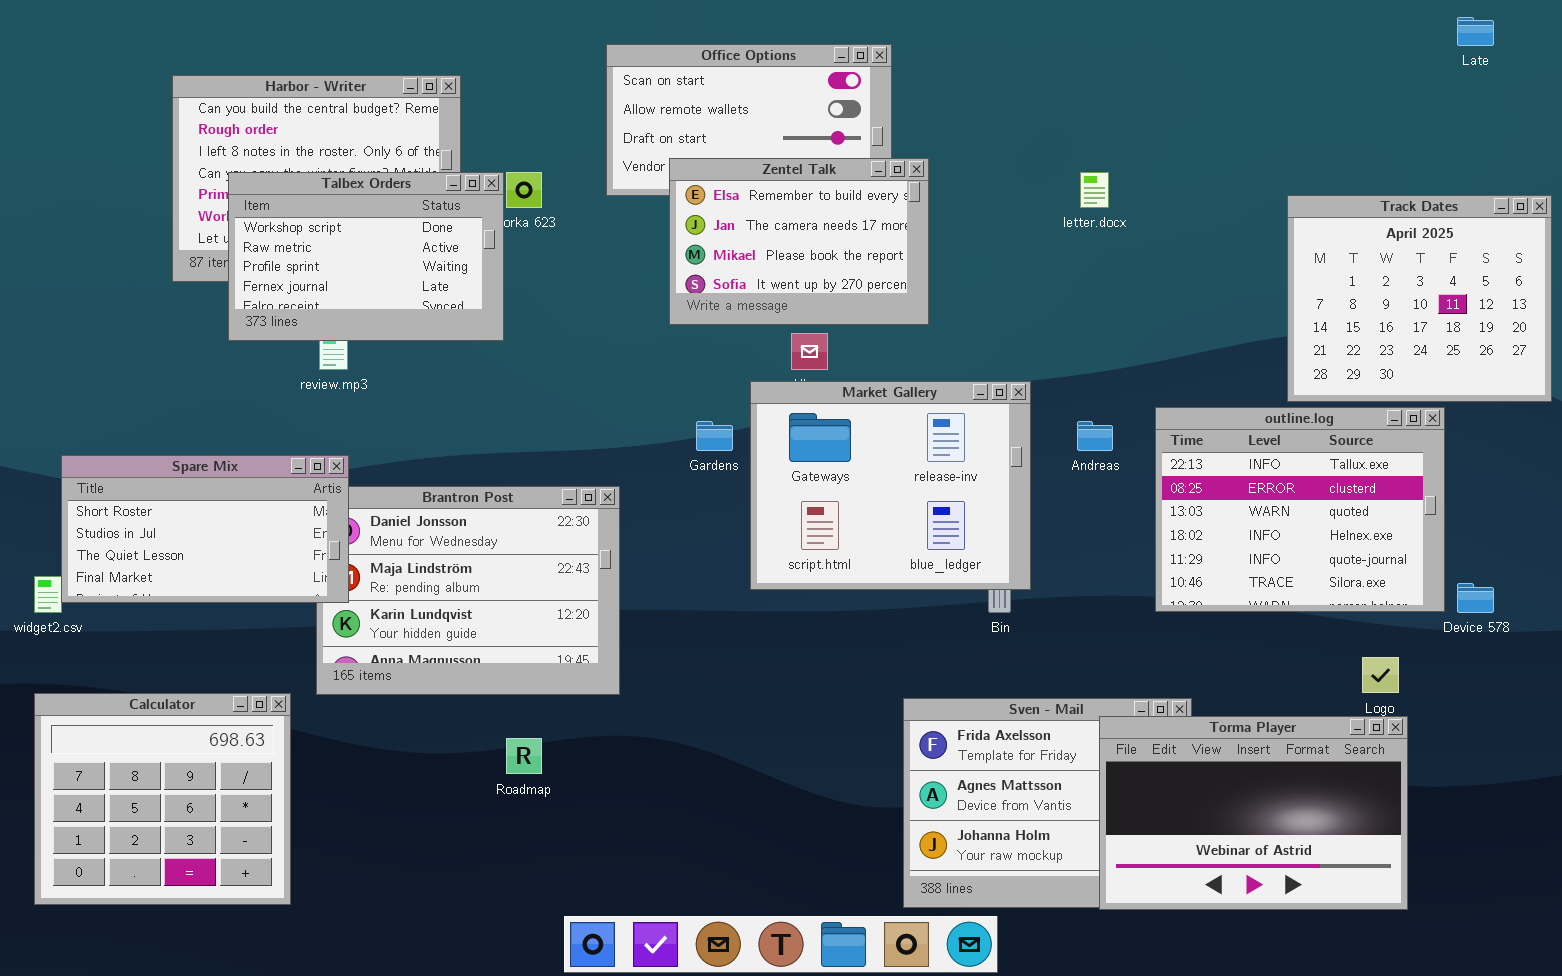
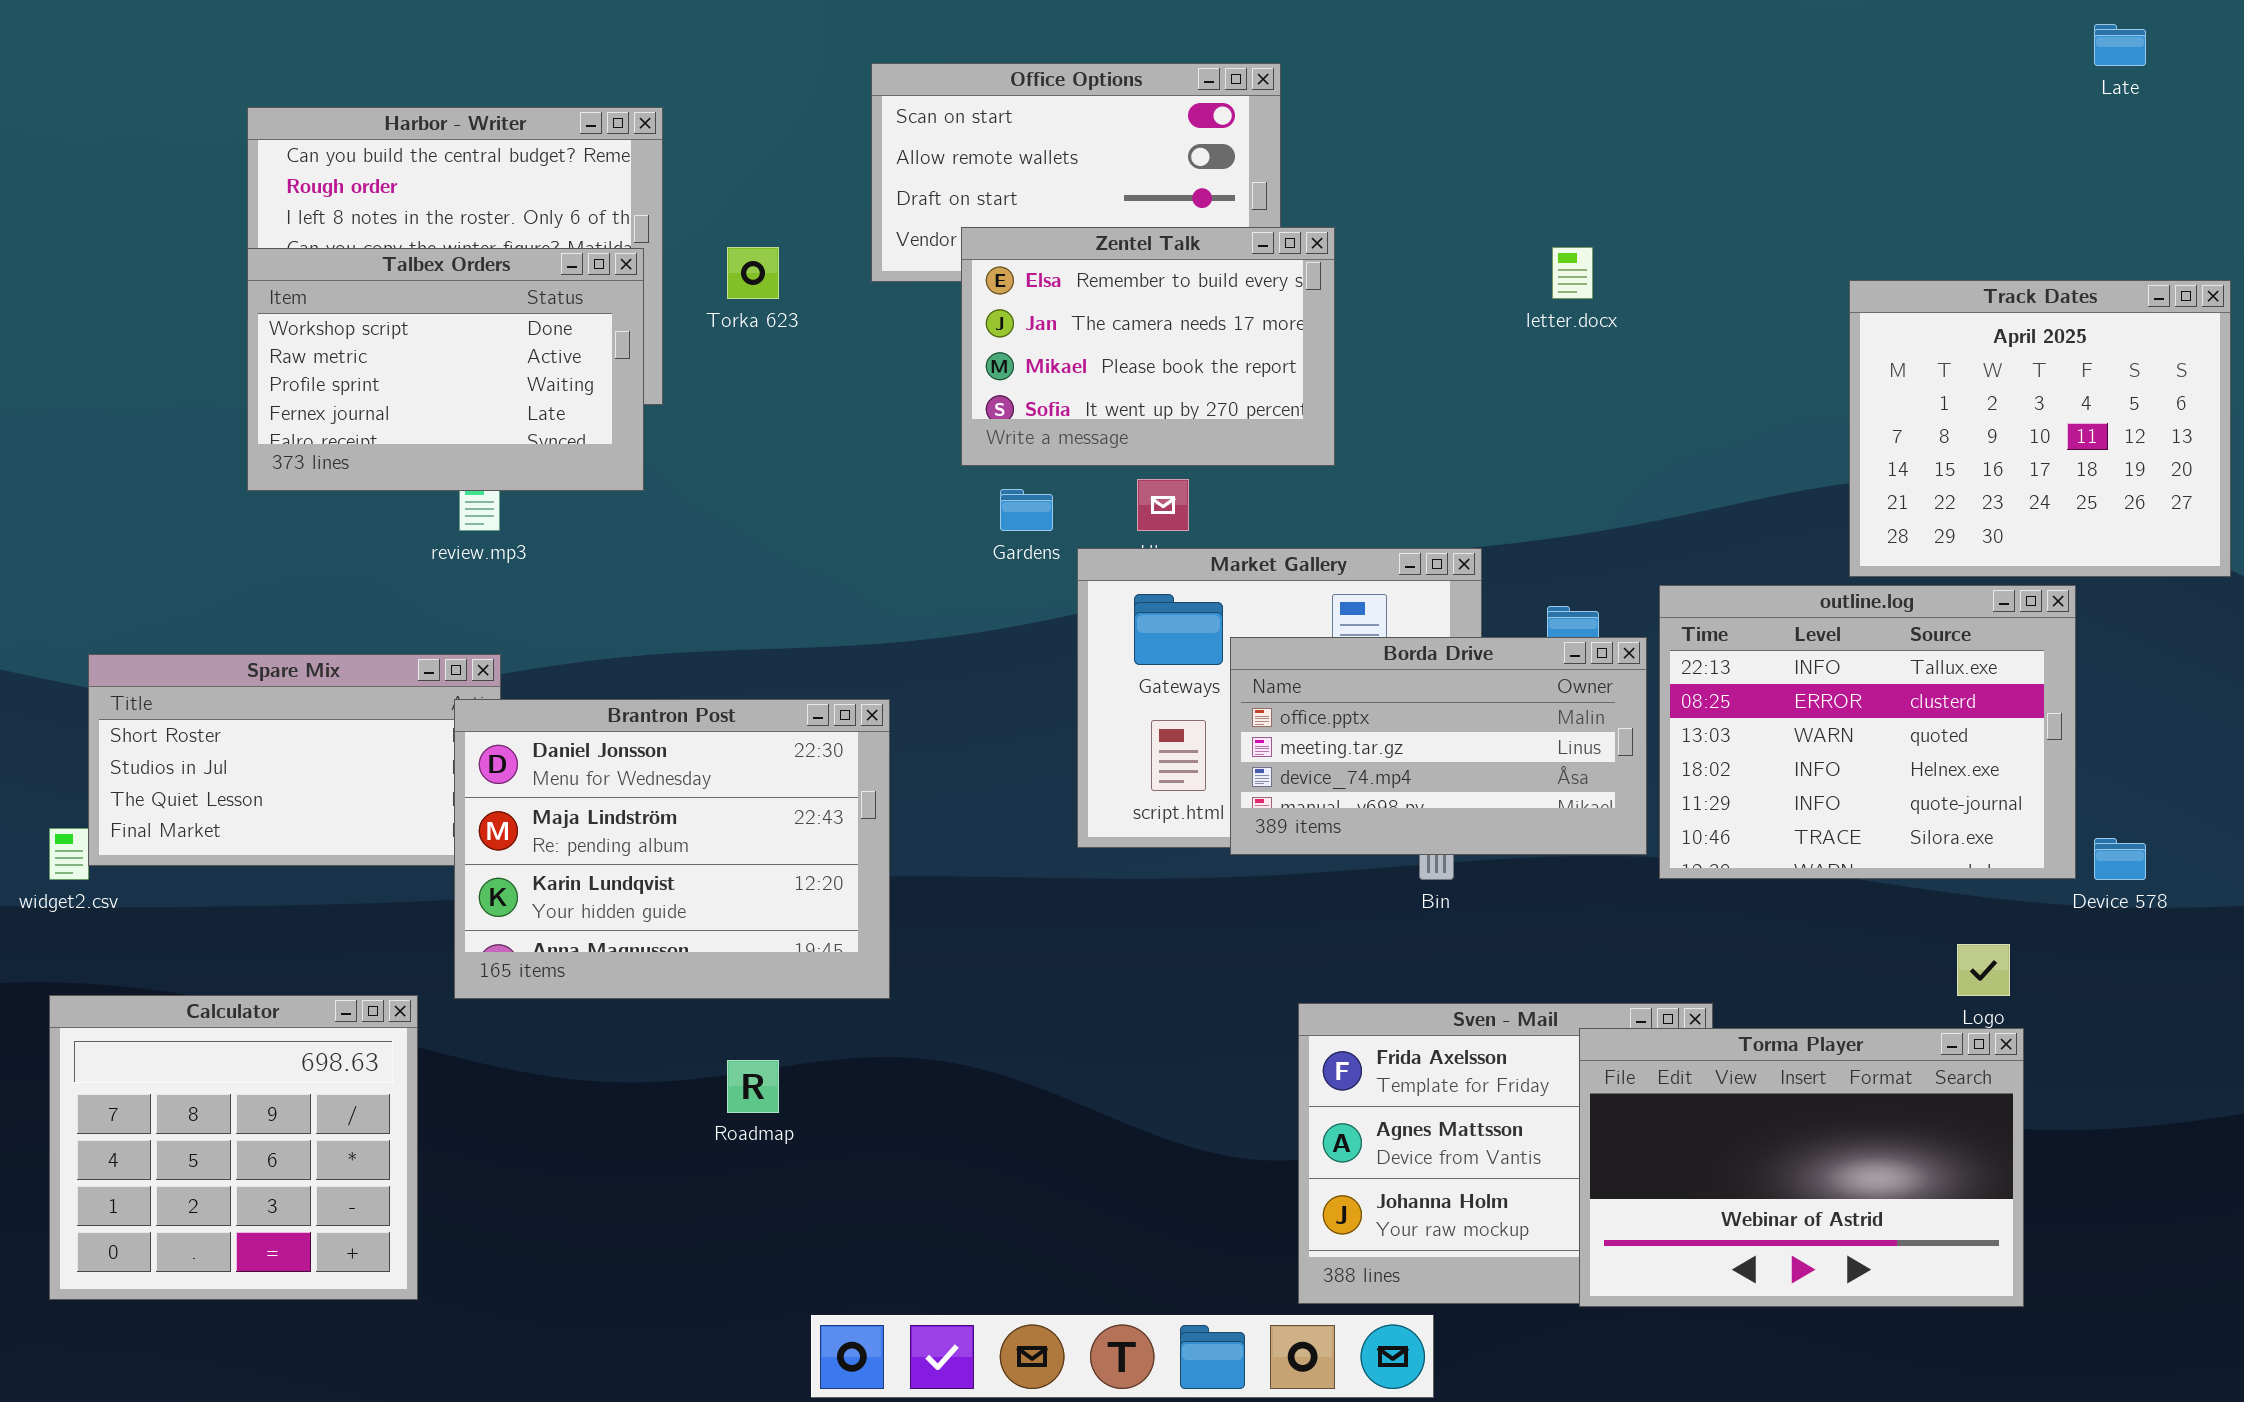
Talbex Orders: [228,172,504,341] -> [247,248,644,491], moved
Gardens: [696,421,733,451] -> [1000,489,1053,531], moved
Borda Drive: none -> [1230,637,1647,855], opened
Brantron Post: [316,486,620,695] -> [454,699,890,999], raised

